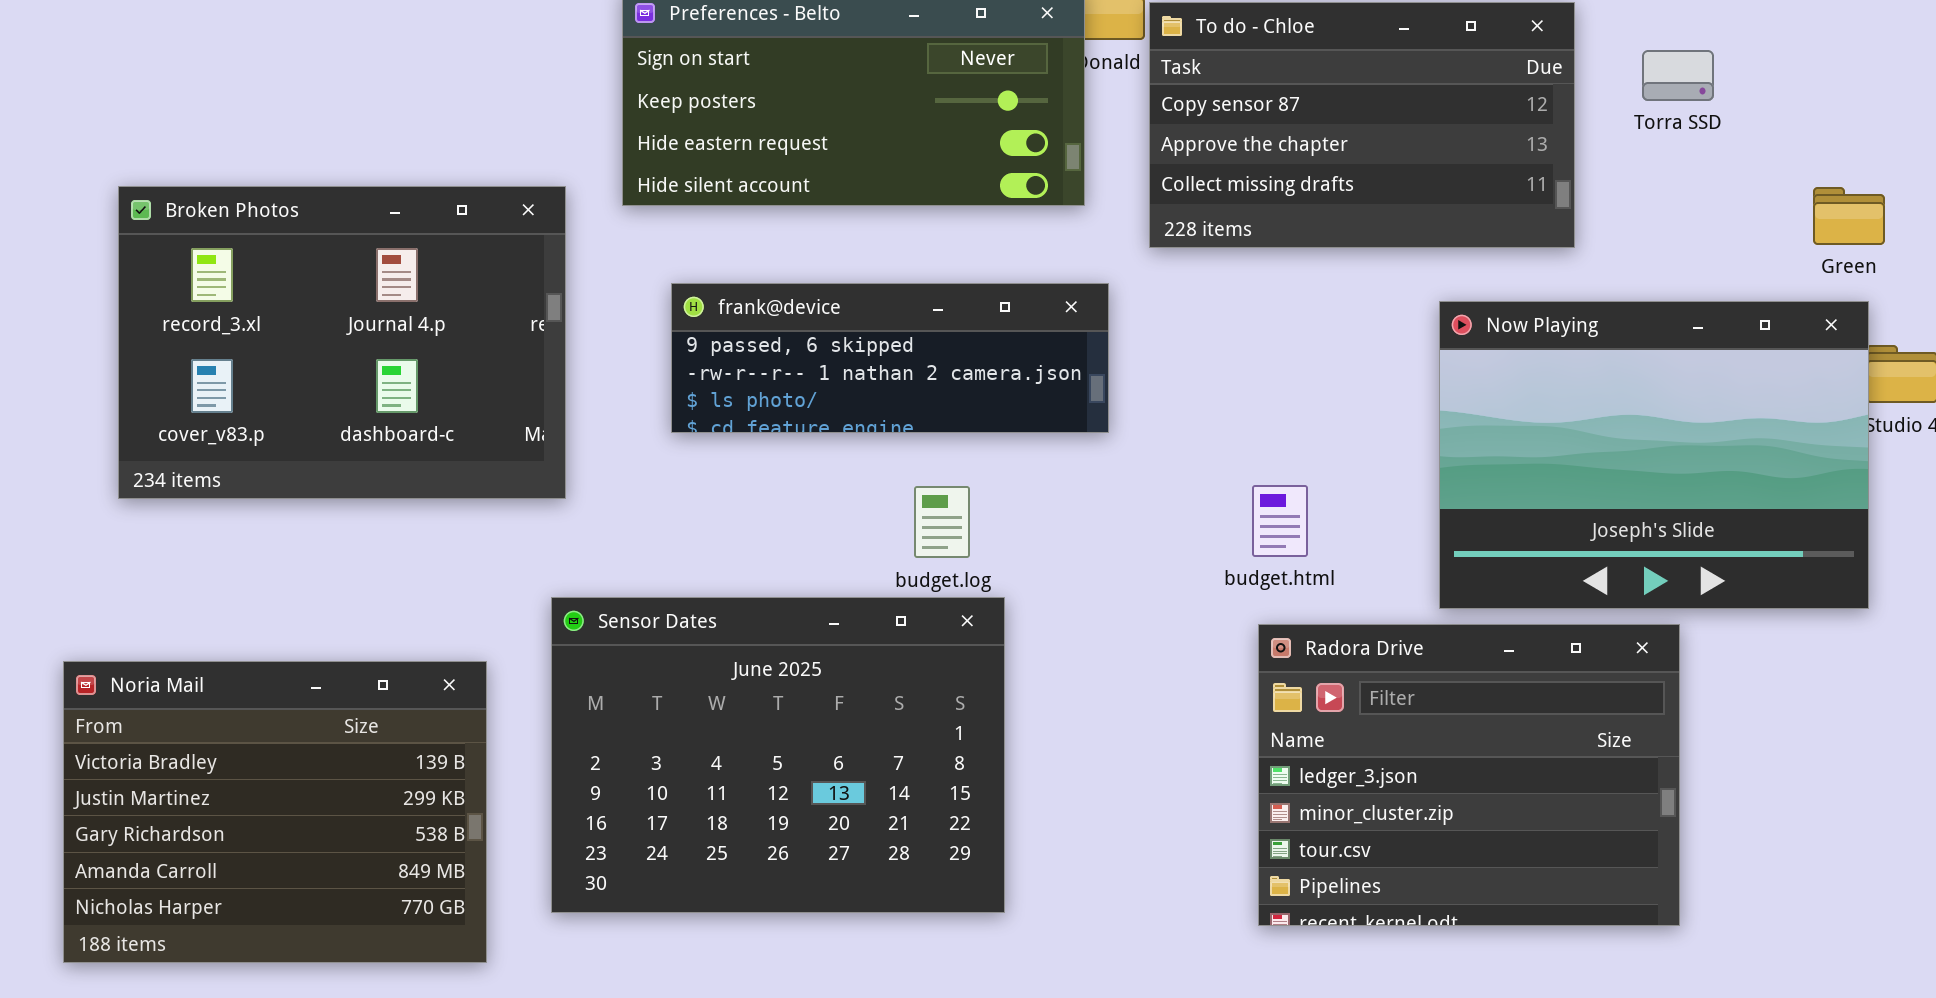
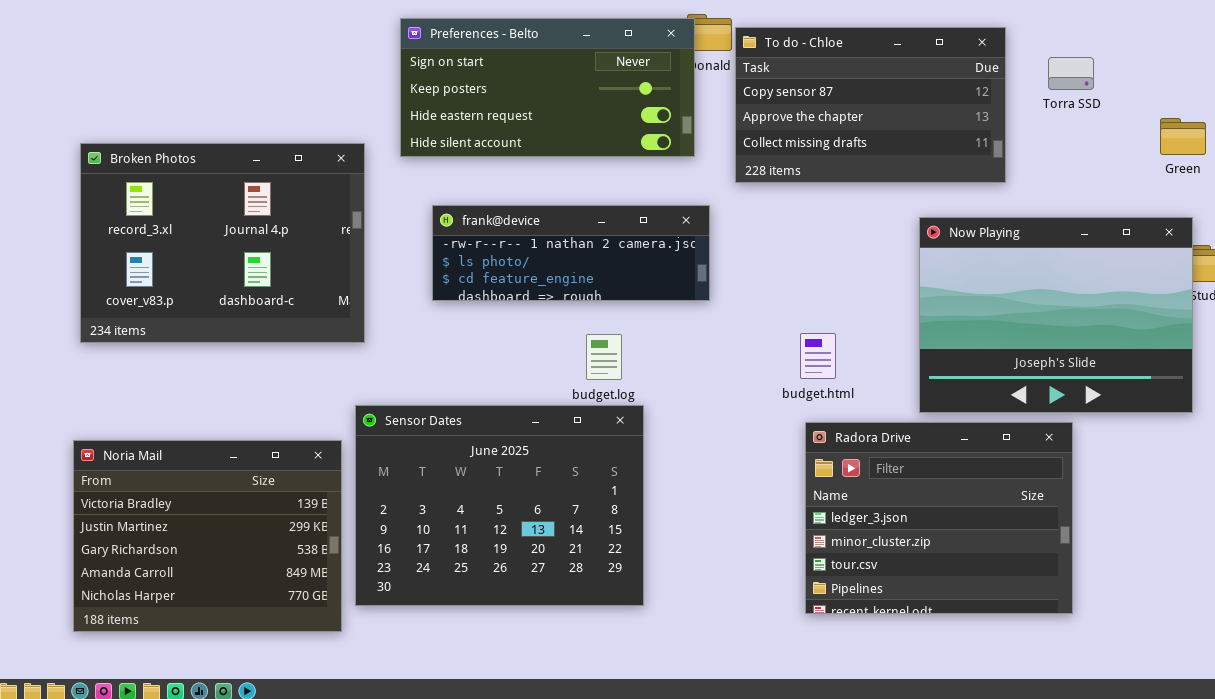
Green: [1813,187,1885,245] -> [1160,118,1206,155], moved
frank@device: [671,283,1109,433] -> [432,205,710,301], scrolled down 1 row
Noria Mail: [63,661,487,963] -> [73,440,342,632], moved

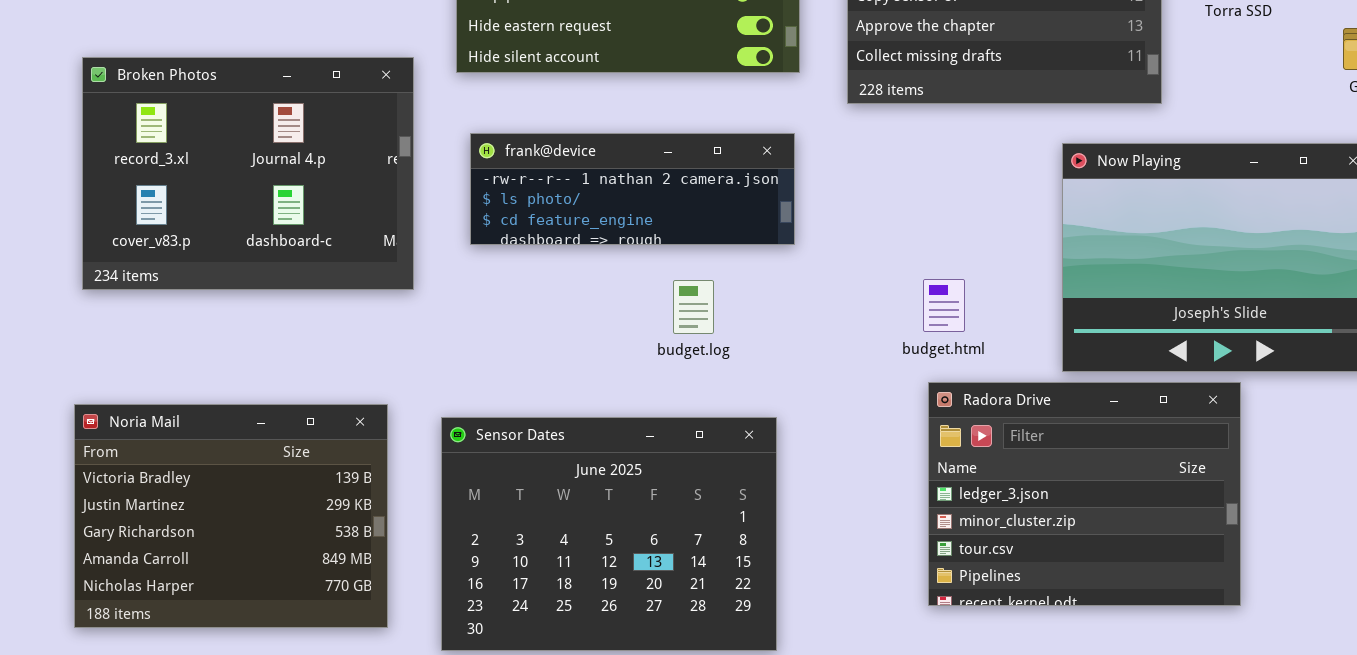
frank@device: [432,205,710,301] -> [470,133,795,245], moved
Sensor Dates: [355,405,644,606] -> [441,417,777,651], moved

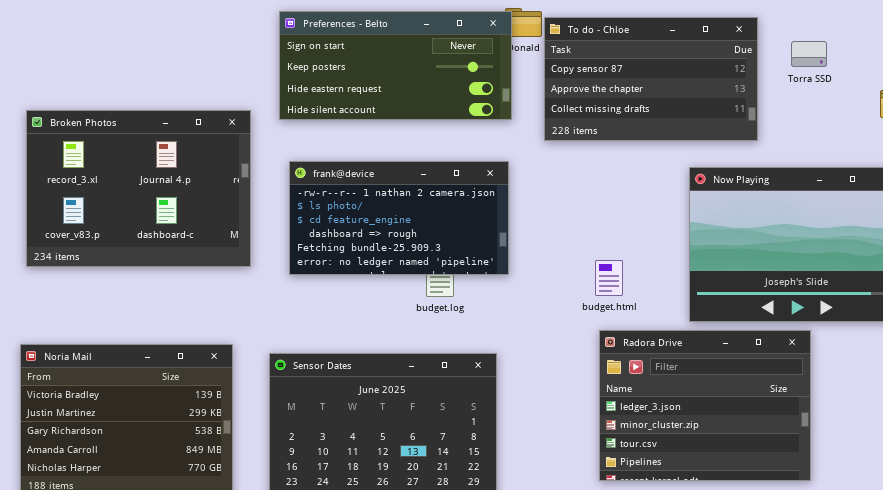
frank@device: [470,133,795,245] -> [289,161,509,275], resized

